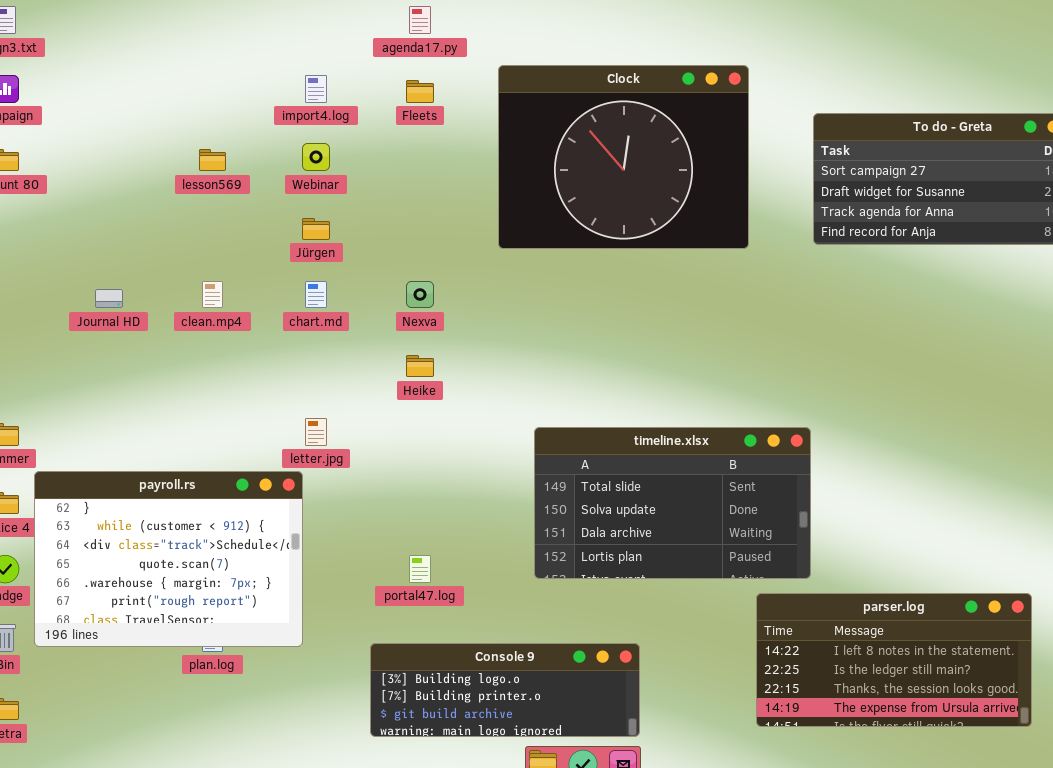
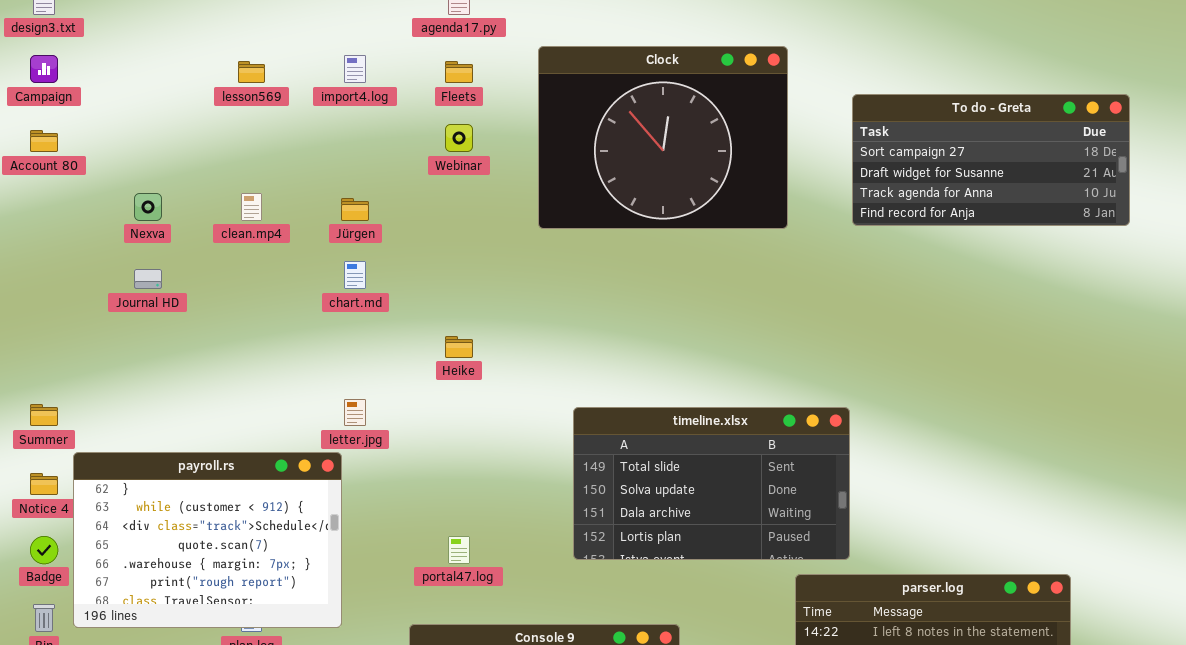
Webinar: [302,143,330,171] -> [445,124,473,152], moved
lesson569: [199,149,226,171] -> [238,61,265,83], moved
clean.mp4: [202,281,223,308] -> [241,193,262,221], moved
Nexva: [406,281,434,308] -> [134,193,162,221], moved

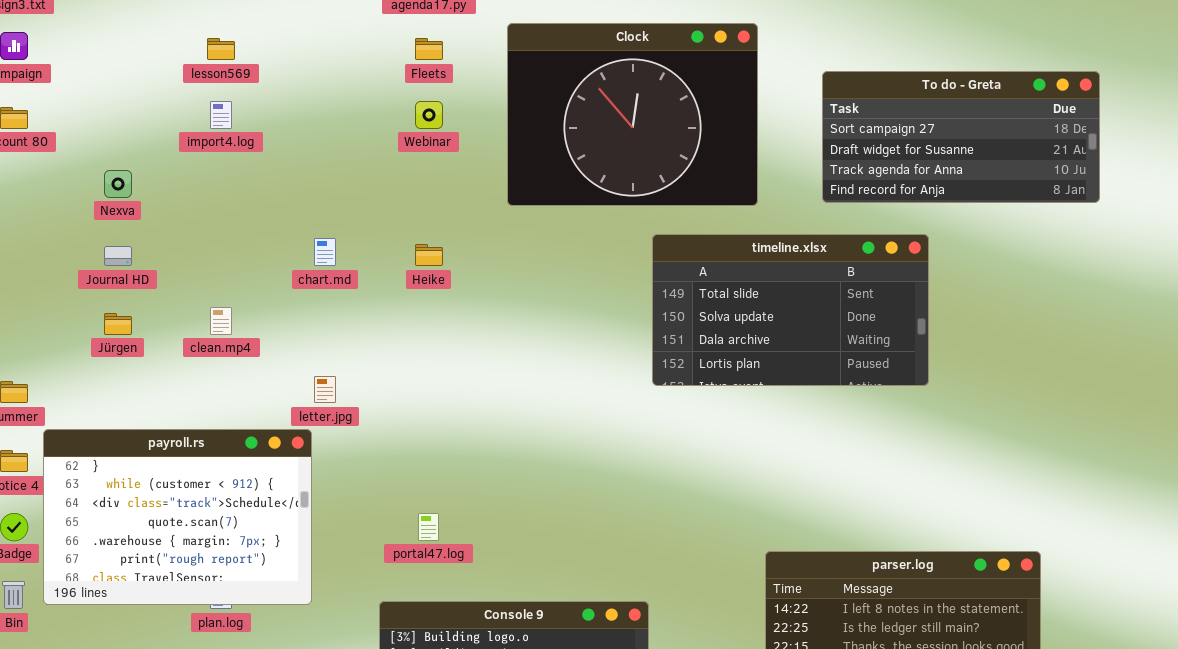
import4.log: [344,55,366,83] -> [210,101,232,129], moved
clean.mp4: [241,193,262,221] -> [210,307,232,335], moved
Jürgen: [341,198,369,221] -> [104,313,132,335], moved
Heike: [445,336,473,358] -> [415,244,443,266], moved
timeline.xlsx: [573,407,850,560] -> [652,234,929,386], moved

